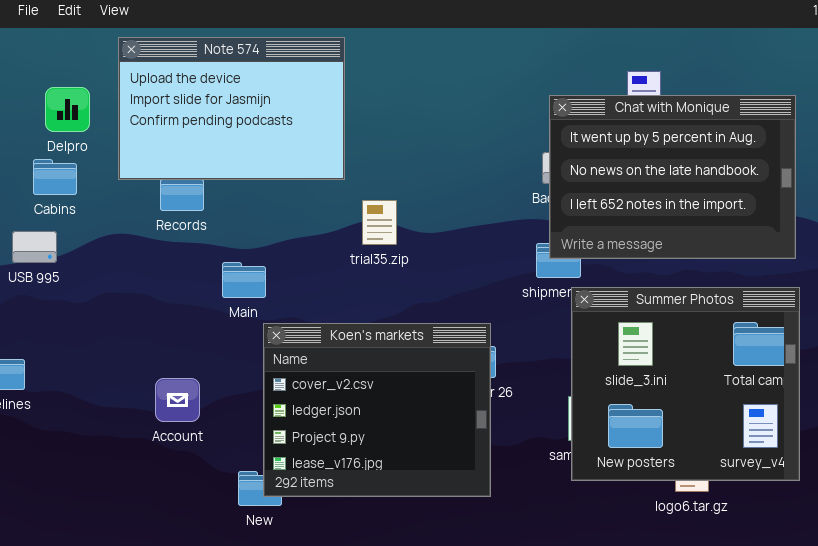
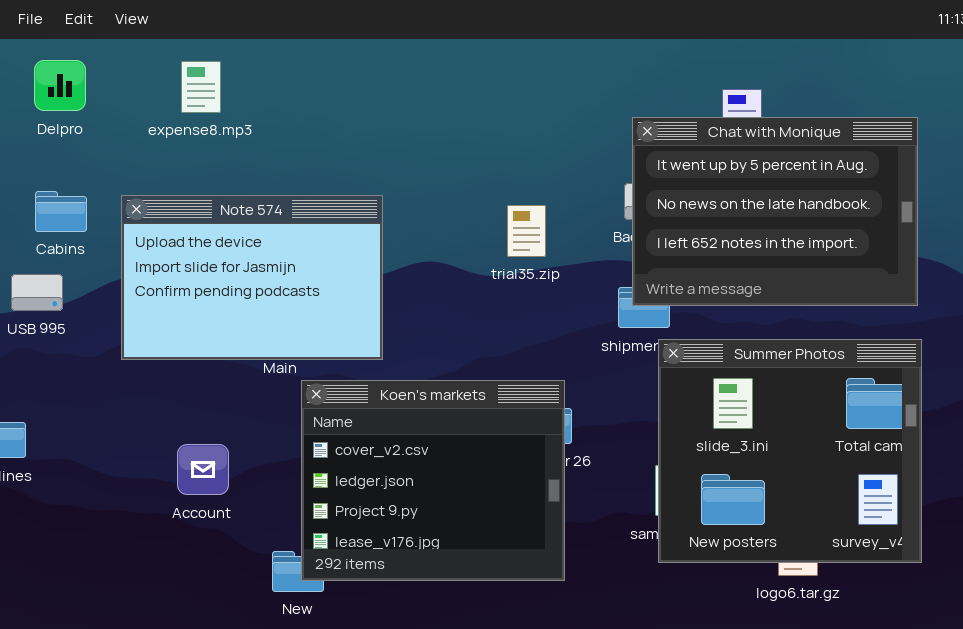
Note 574: [118,37,345,180] -> [121,195,383,360], moved
Delpro: [45,87,90,132] -> [34,60,86,111], moved
trial35.zip: [362,200,397,245] -> [507,205,546,257], moved

